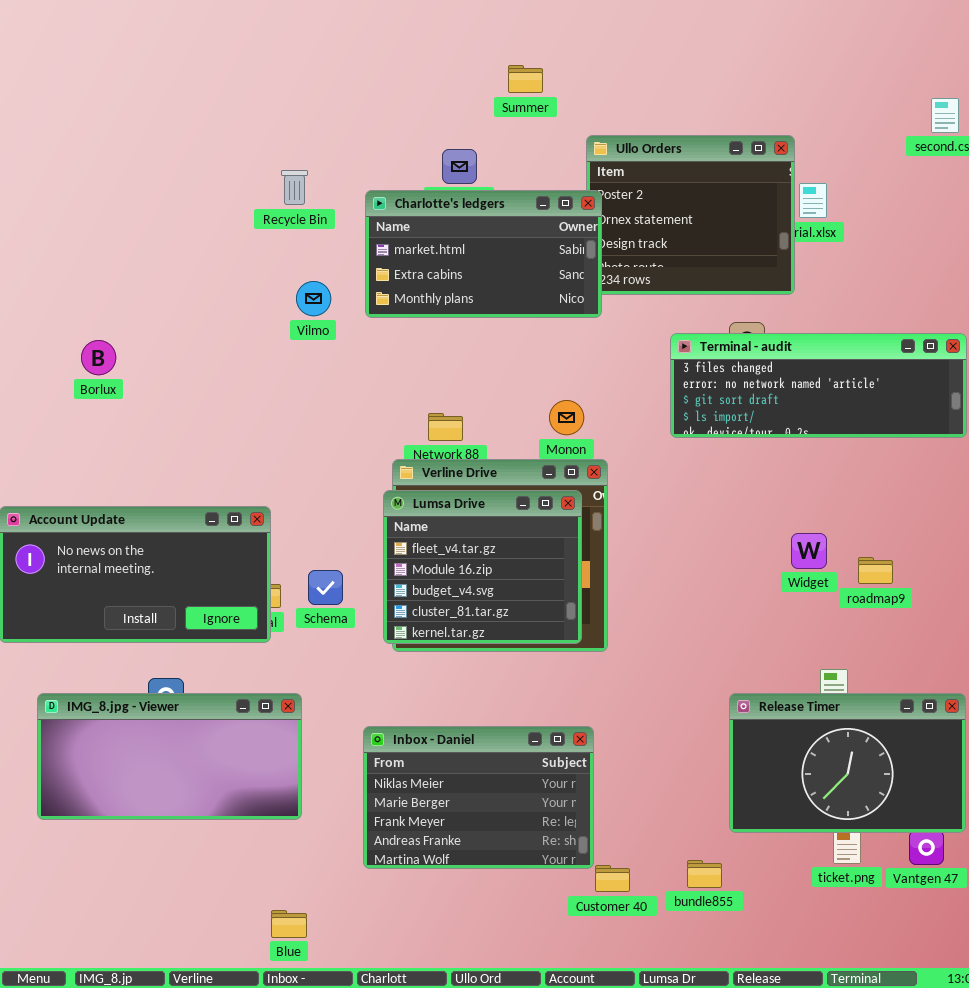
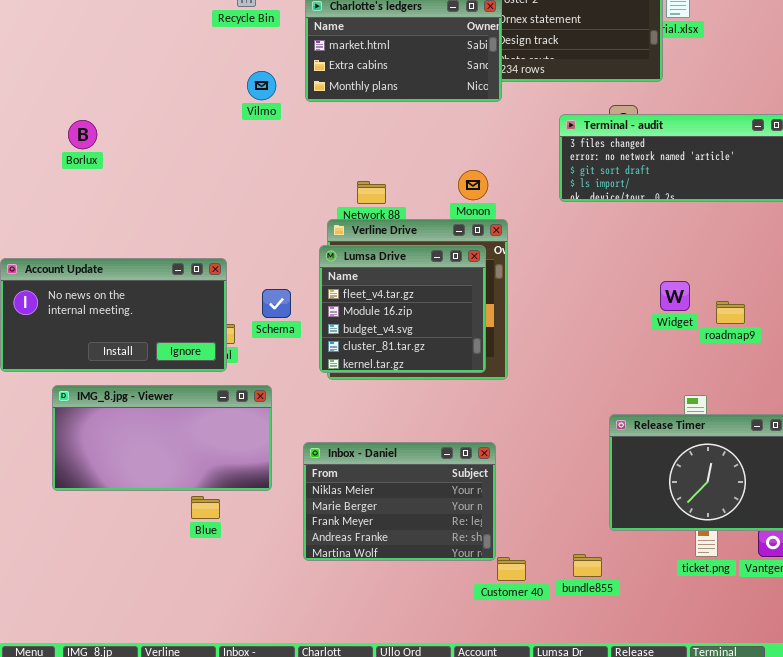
Schema: [308,570,343,605] -> [262,289,291,318], moved
IMG_8.jpg - Viewer: [37,693,302,820] -> [52,385,272,491], moved
Blue: [271,910,307,938] -> [191,496,220,519], moved

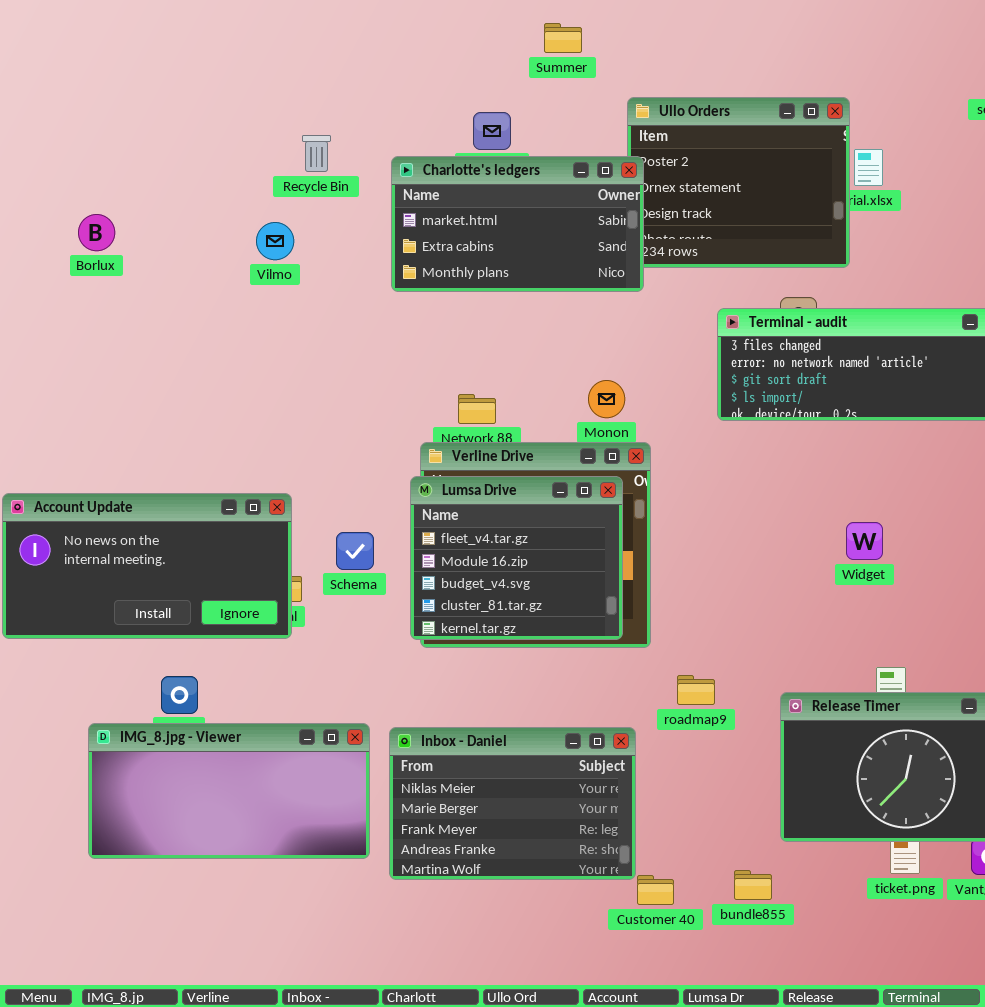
Vilmo: [247,71,276,100] -> [256,222,294,260], moved
Borlux: [68,120,97,149] -> [78,214,115,251], moved
roadmap9: [716,301,745,324] -> [677,675,715,705], moved
IMG_8.jpg - Viewer: [52,385,272,491] -> [88,723,370,859], moved

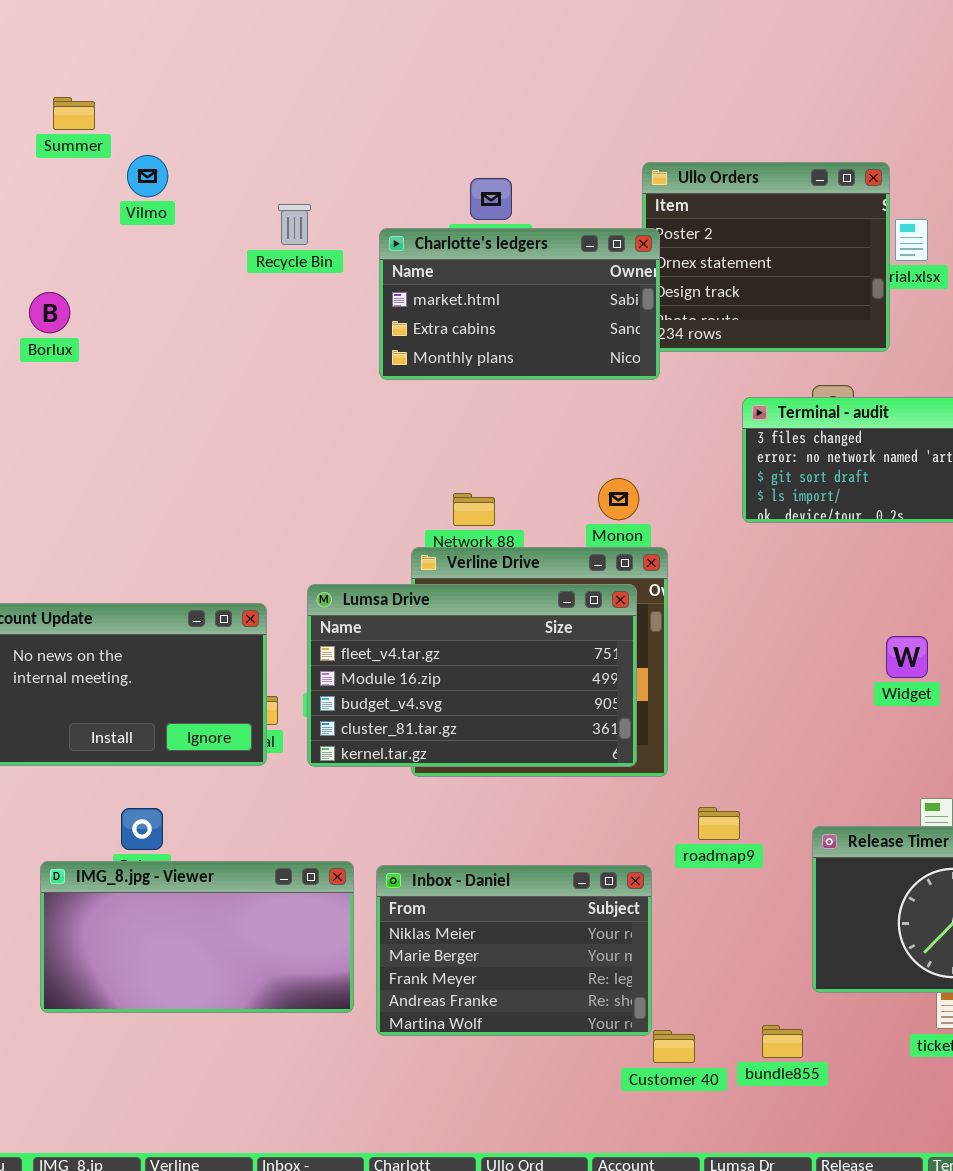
Summer: [544,23,582,53] -> [53,97,95,130], moved
Vilmo: [256,222,294,260] -> [127,155,168,197], moved
Lumsa Drive: [410,476,623,640] -> [307,584,637,767], resized

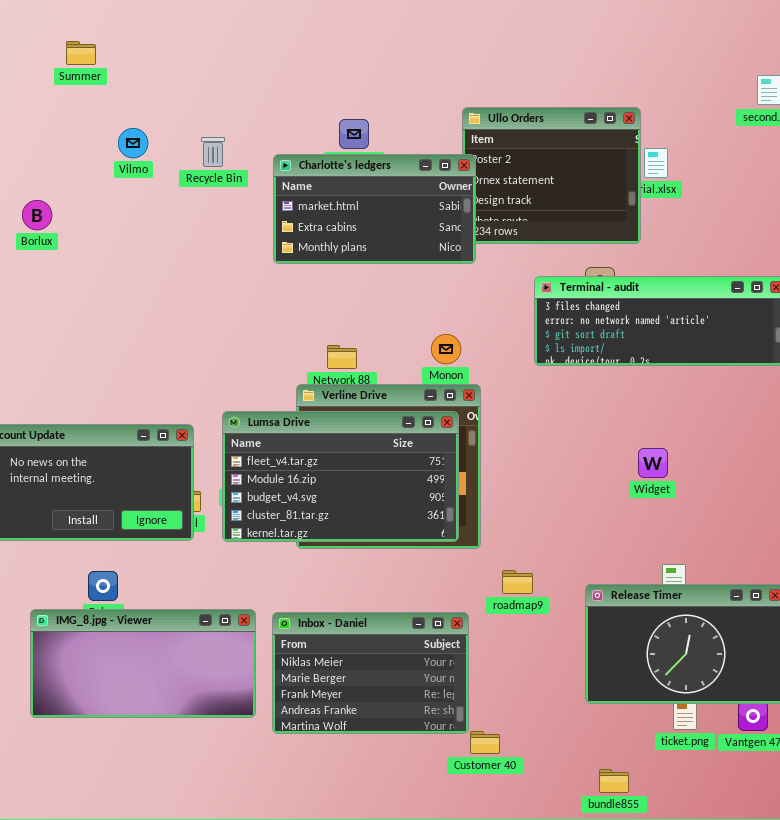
Summer: [53,97,95,130] -> [66,41,96,65], moved
Vilmo: [127,155,168,197] -> [118,128,148,158], moved
bundle855: [762,1025,803,1058] -> [599,769,629,793], moved

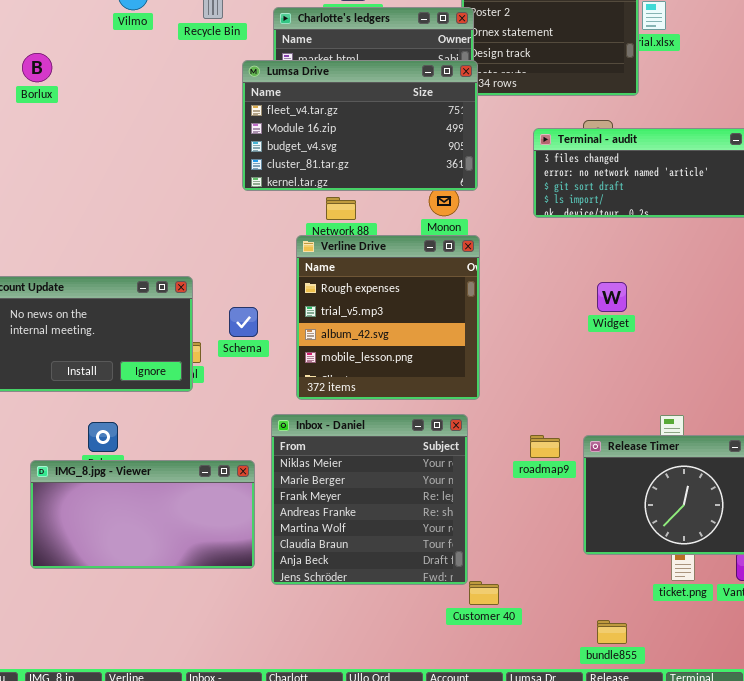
Lumsa Drive: [222,411,459,542] -> [242,60,478,191], moved
Widget: [638,448,668,478] -> [597,282,627,312], moved
roadmap9: [502,570,533,594] -> [530,435,560,458], moved
Inbox - Daniel: [272,612,469,734] -> [271,414,468,585], resized

